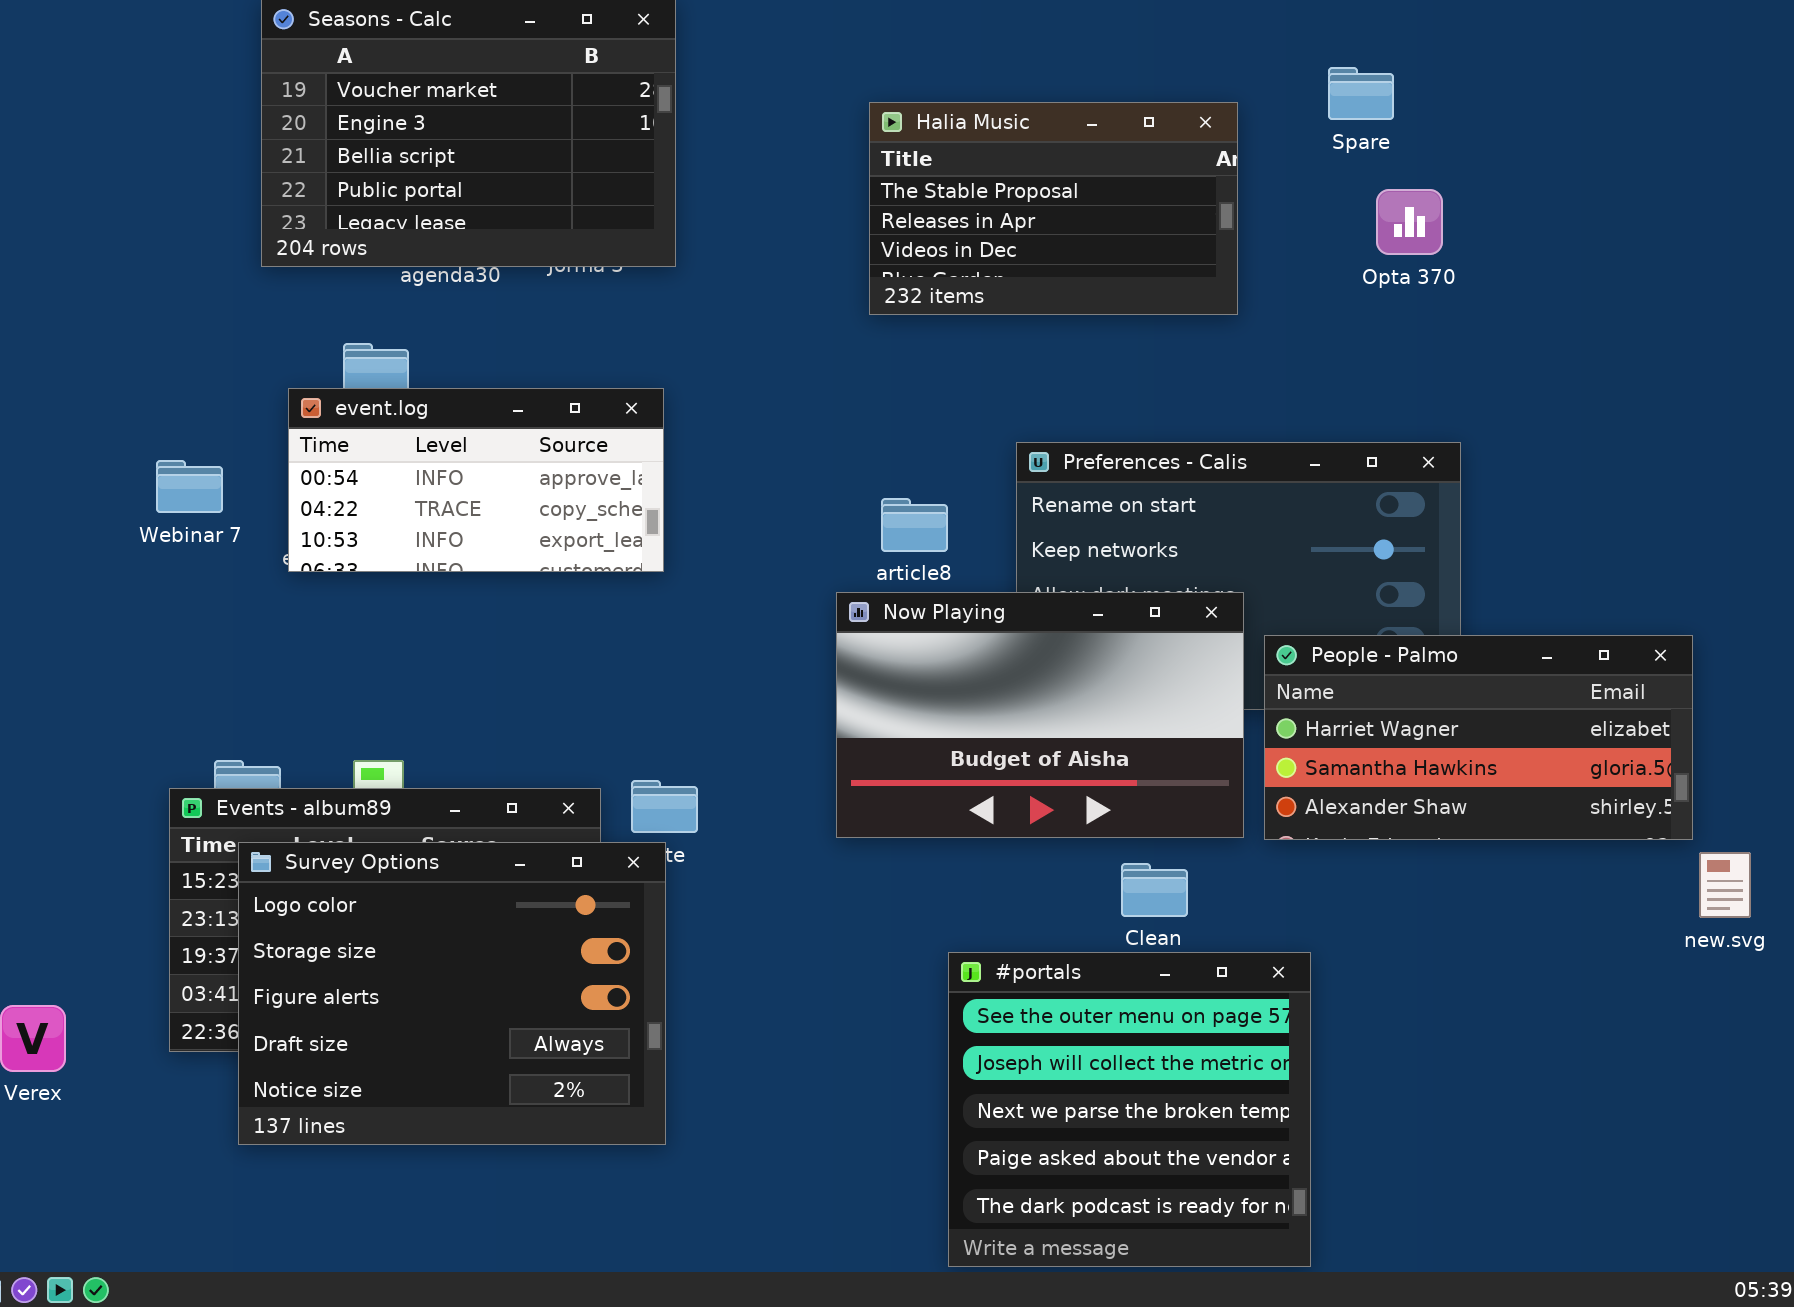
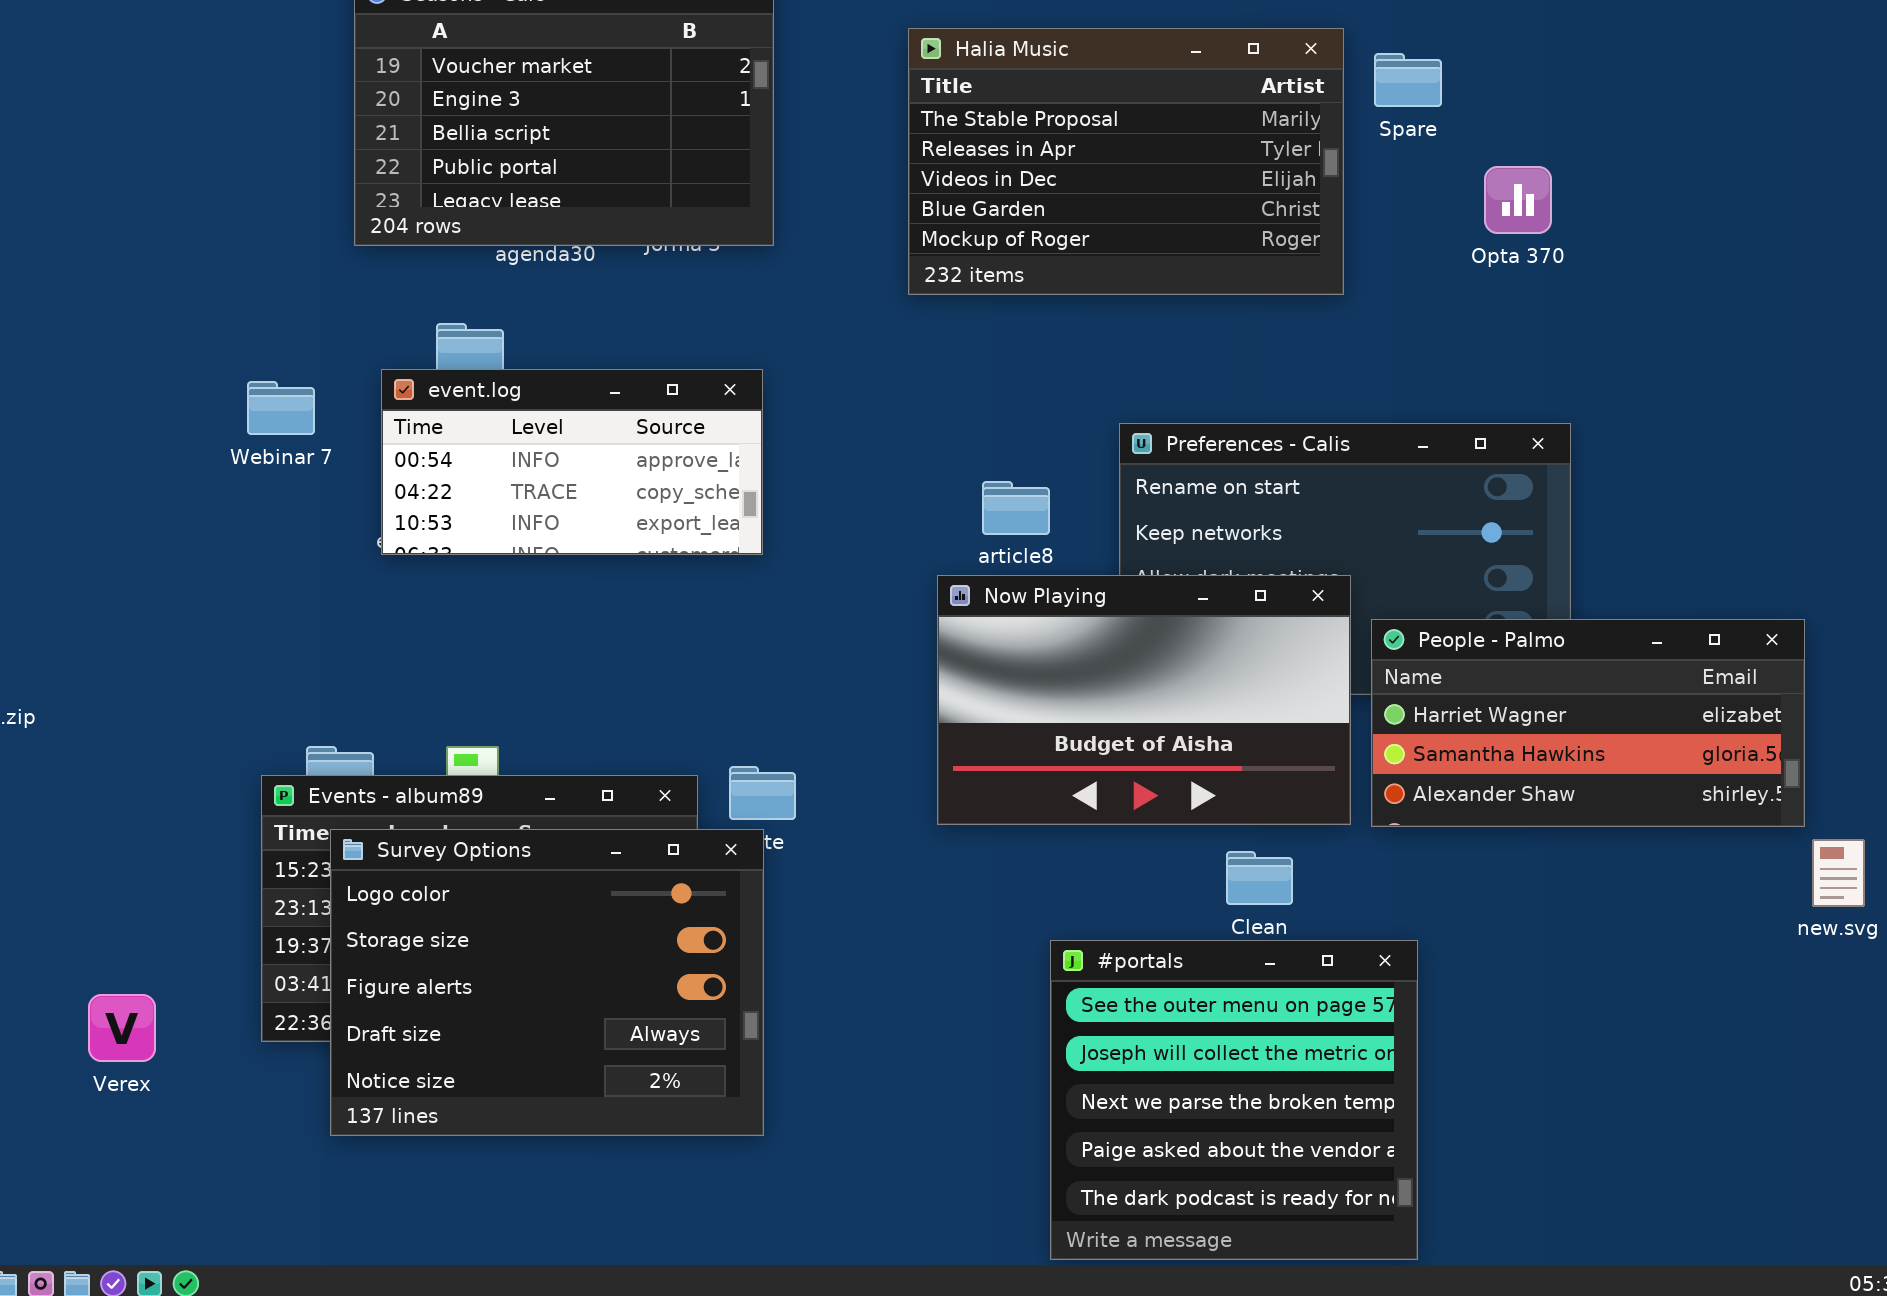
Spare: [1328,67,1394,120] -> [1374,53,1442,107], moved
Halia Music: [869,102,1238,315] -> [908,28,1344,295], resized
Webinar 7: [156,460,223,513] -> [247,381,315,435], moved

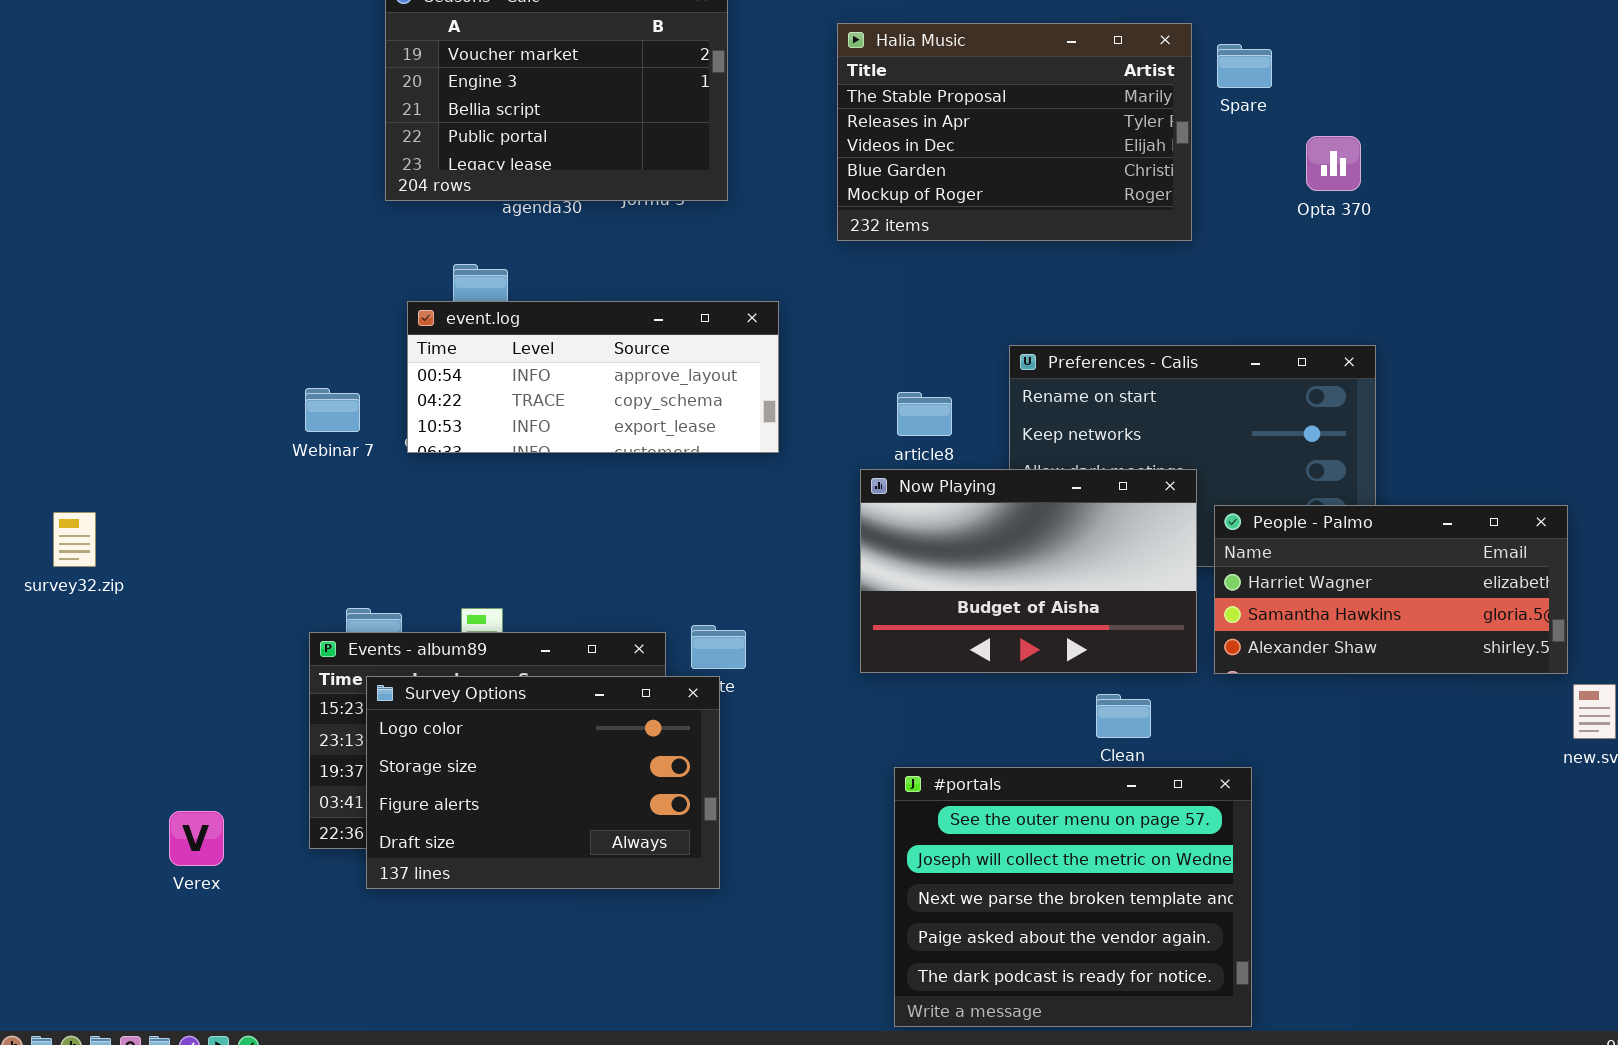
event.log: [381,369,763,555] -> [407,301,779,453], resized
Webinar 7: [247,381,315,435] -> [305,388,360,432], moved
Survey Options: [330,829,764,1136] -> [366,676,720,889], resized
#portals: [1050,940,1418,1260] -> [894,767,1252,1027], resized

